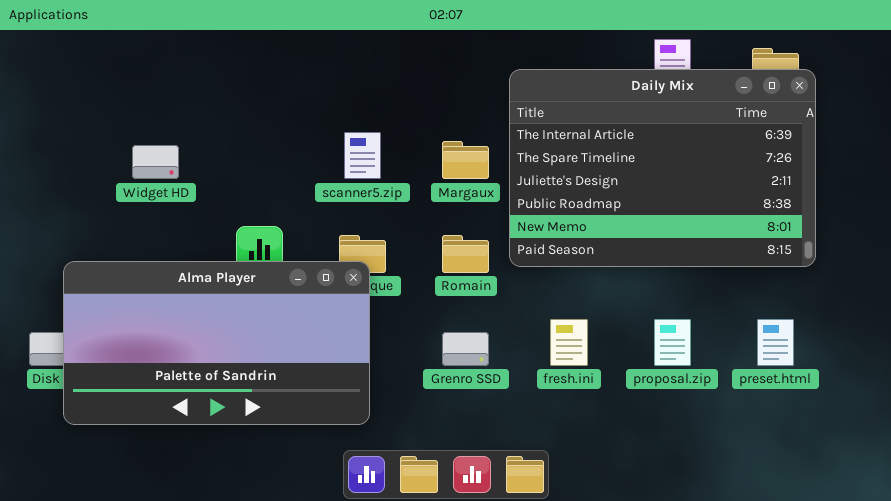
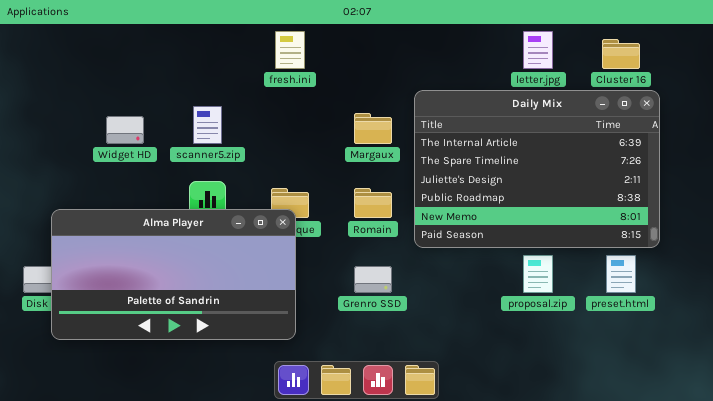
Daily Mix: [509,69,816,267] -> [414,90,660,248], moved
scanner5.zip: [344,132,381,179] -> [193,106,222,144], moved
fresh.ini: [550,319,588,366] -> [275,31,305,69], moved

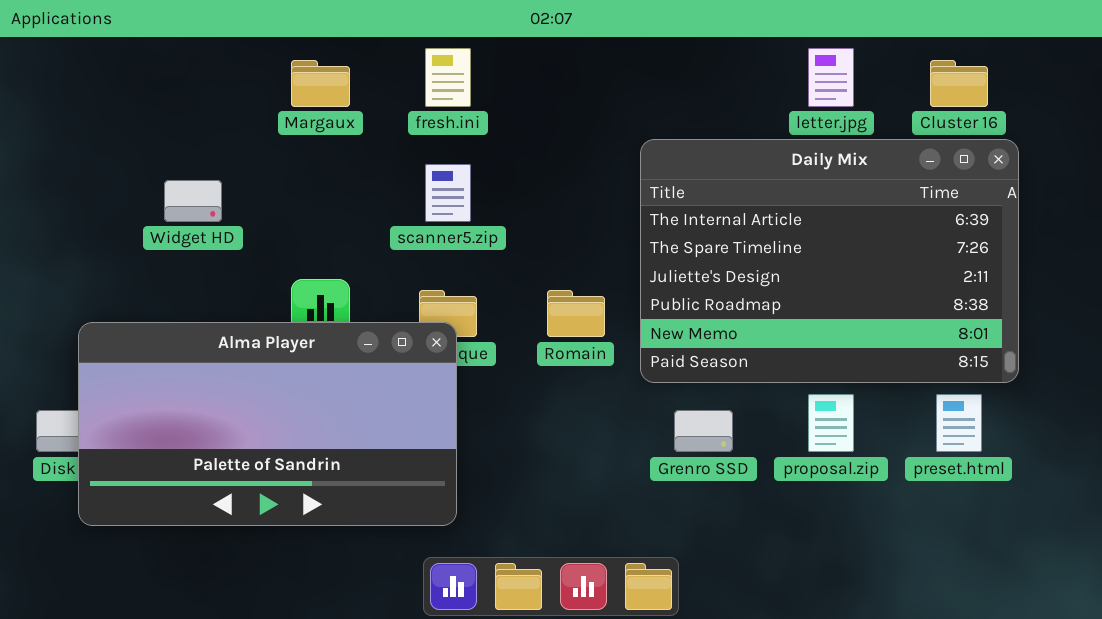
scanner5.zip: [193,106,222,144] -> [425,164,471,222], moved
Margaux: [354,113,392,144] -> [291,60,350,107], moved
Grenro SSD: [354,266,392,293] -> [674,410,733,452], moved

